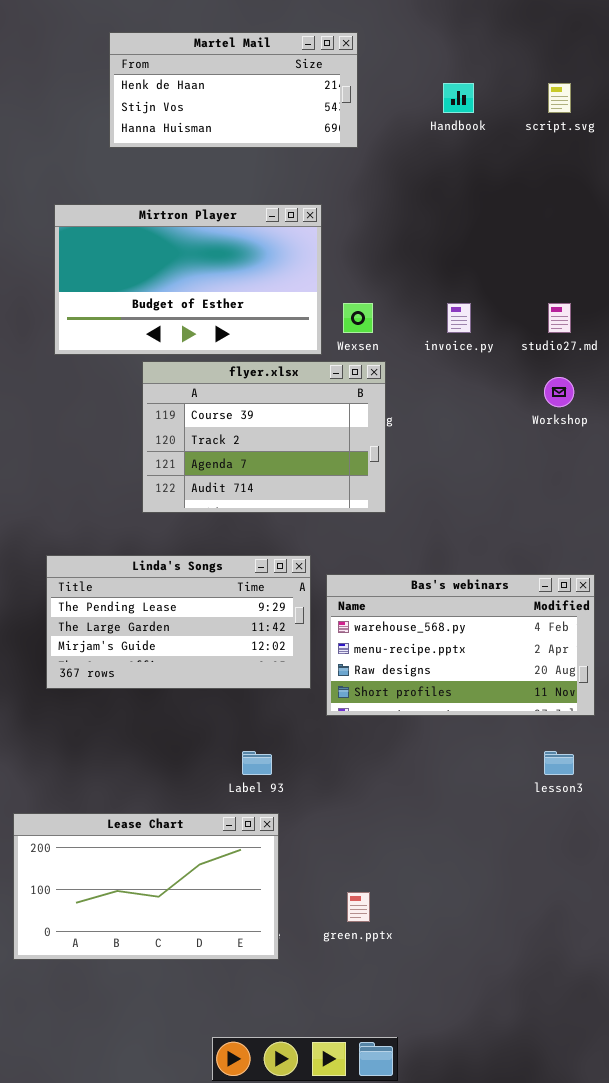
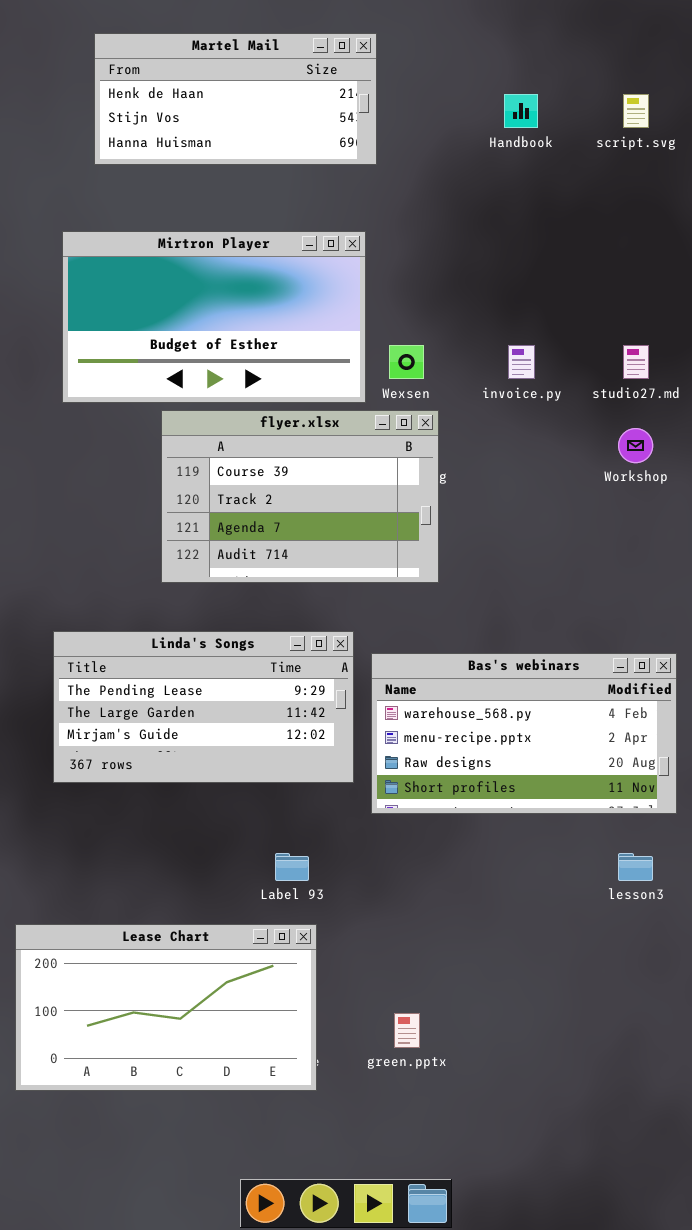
Martel Mail: [109,32,358,148] -> [94,33,377,165], moved

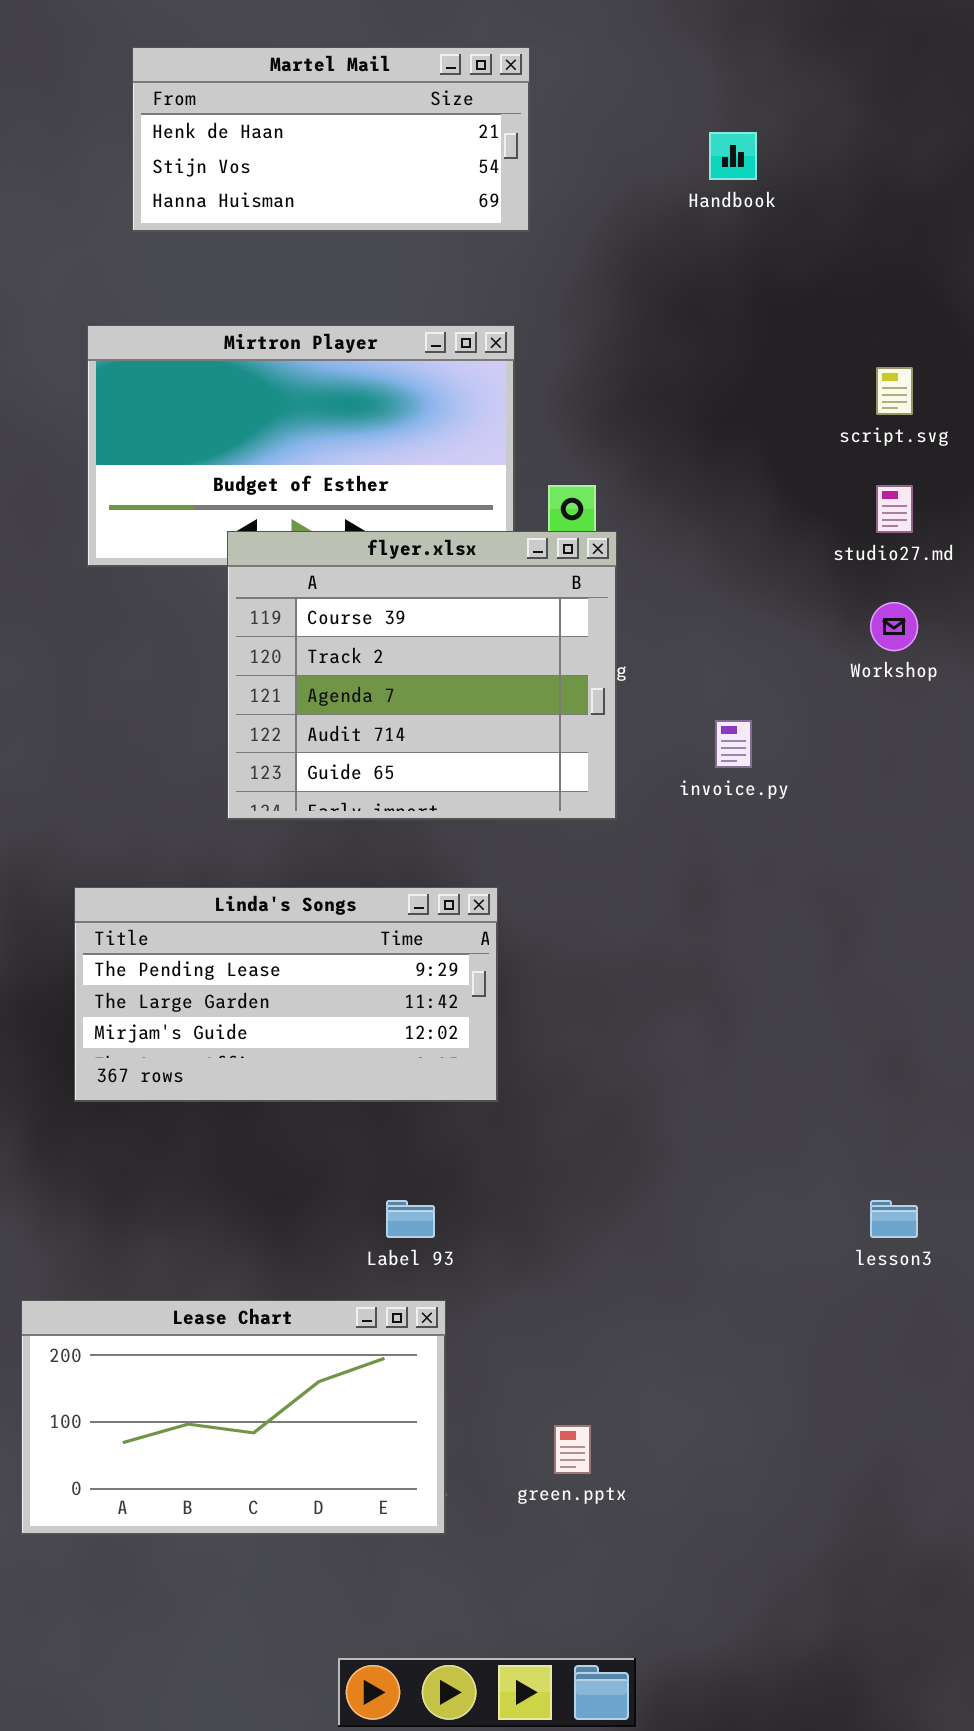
script.svg: [623,94,649,128] -> [876,367,913,415], moved
invoice.py: [508,345,535,379] -> [715,720,752,768], moved
flyer.xlsx: [161,410,439,583] -> [227,531,617,820], resized
Bas's webinars: [371,653,677,814] -> none, closed

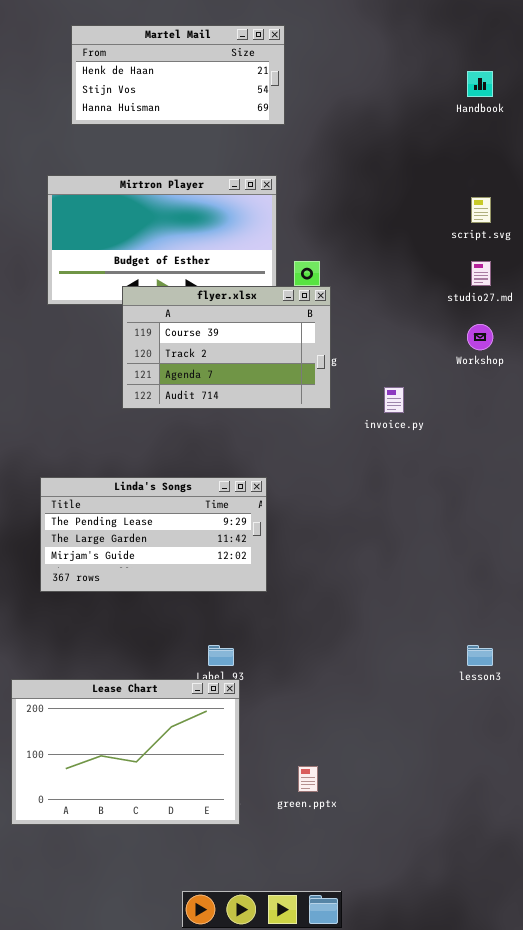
Handbook: [709,132,757,180] -> [467,71,493,97], moved
flyer.xlsx: [227,531,617,820] -> [122,286,331,409], resized
Lease Chart: [21,1300,446,1535] -> [11,679,240,825], resized

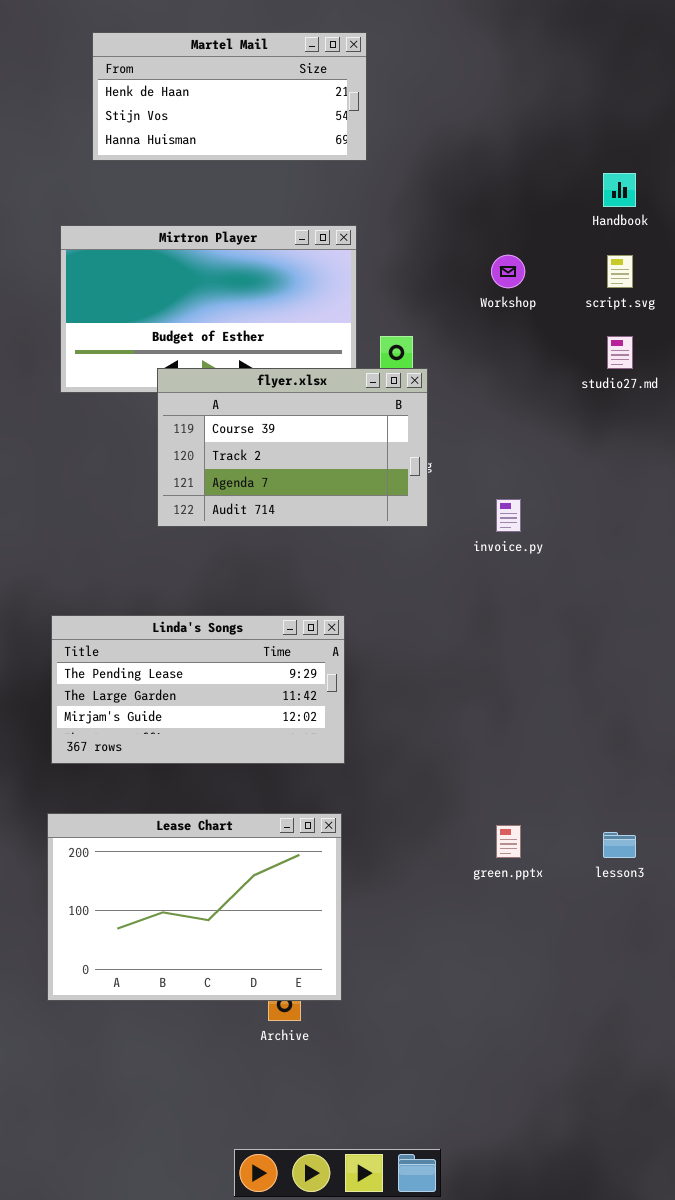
Handbook: [467,71,493,97] -> [603,173,636,207], moved
Workshop: [467,324,493,350] -> [491,255,525,288], moved
Lease Chart: [11,679,240,825] -> [47,813,342,1001], moved
green.pptx: [298,766,318,792] -> [496,825,521,858], moved

